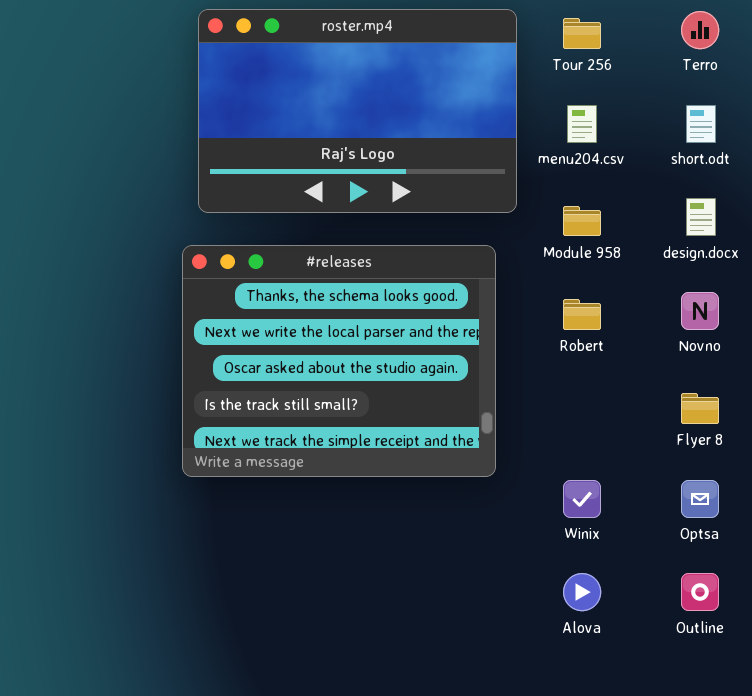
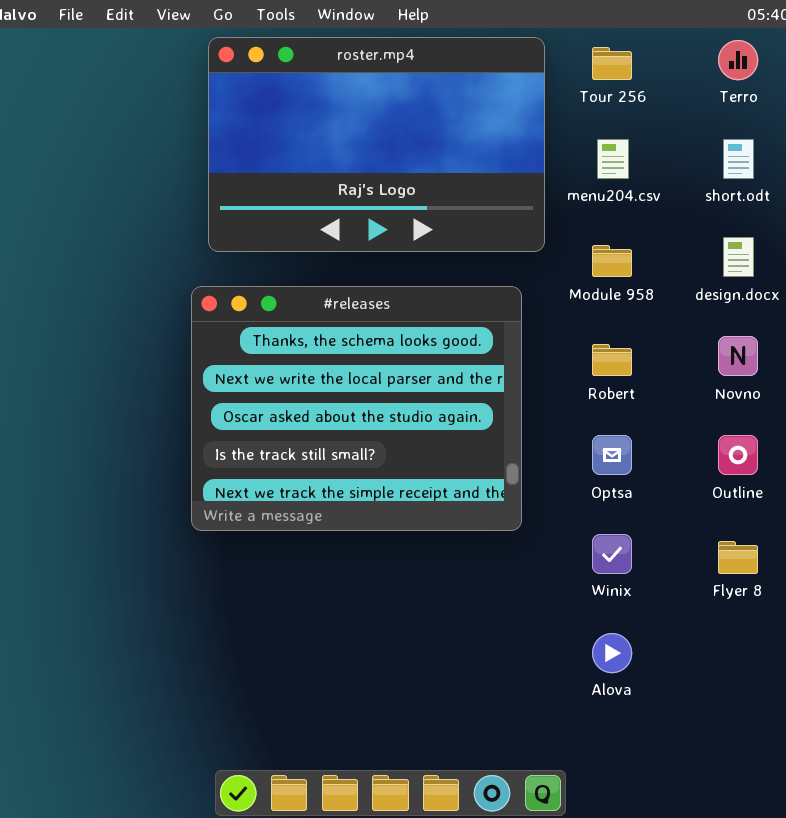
Flyer 8: [681,393,719,424] -> [718,541,758,574], moved
Optsa: [681,480,719,518] -> [592,435,632,475], moved
Outline: [681,573,719,611] -> [718,435,758,475], moved

